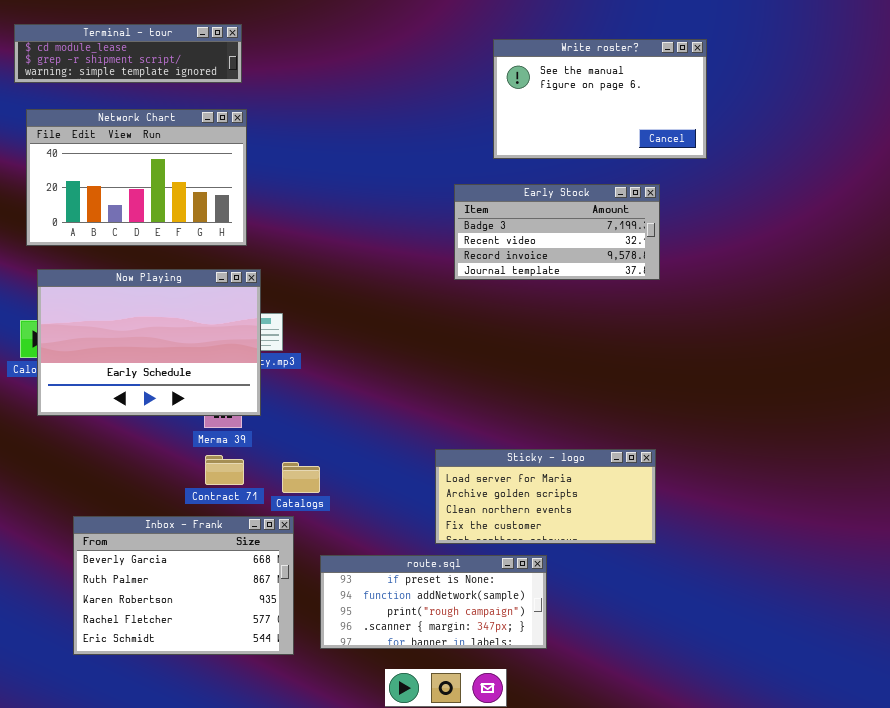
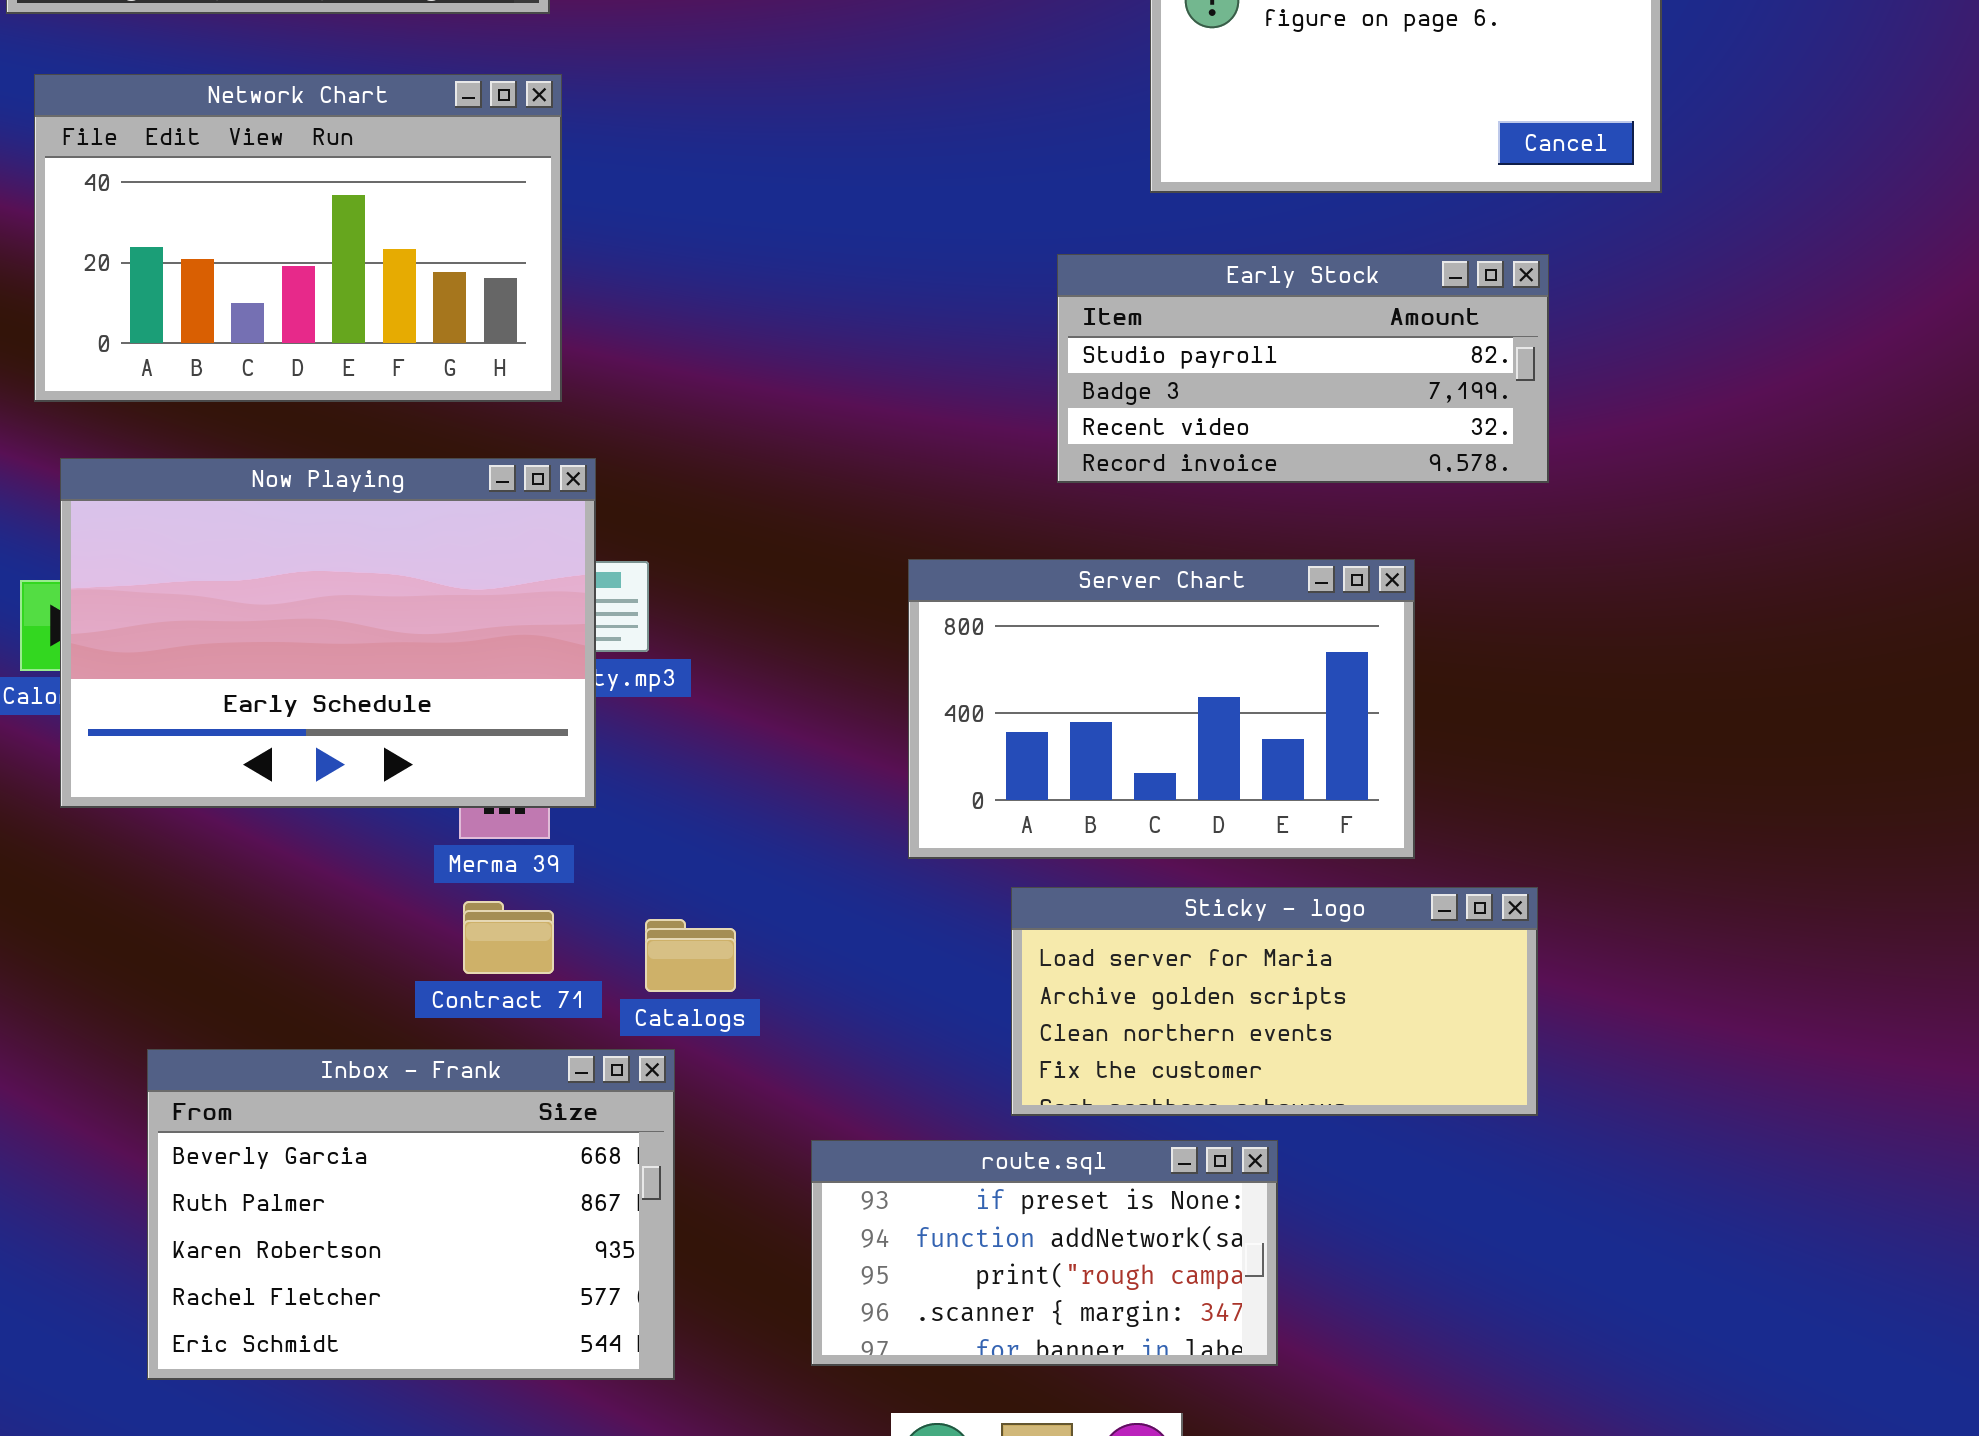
Early Stock: [454,184,660,280] -> [1057,254,1549,483], scrolled up 1 row
Server Chart: none -> [908,559,1415,859], opened
route.sql: [320,555,547,649] -> [811,1140,1278,1366], resized

